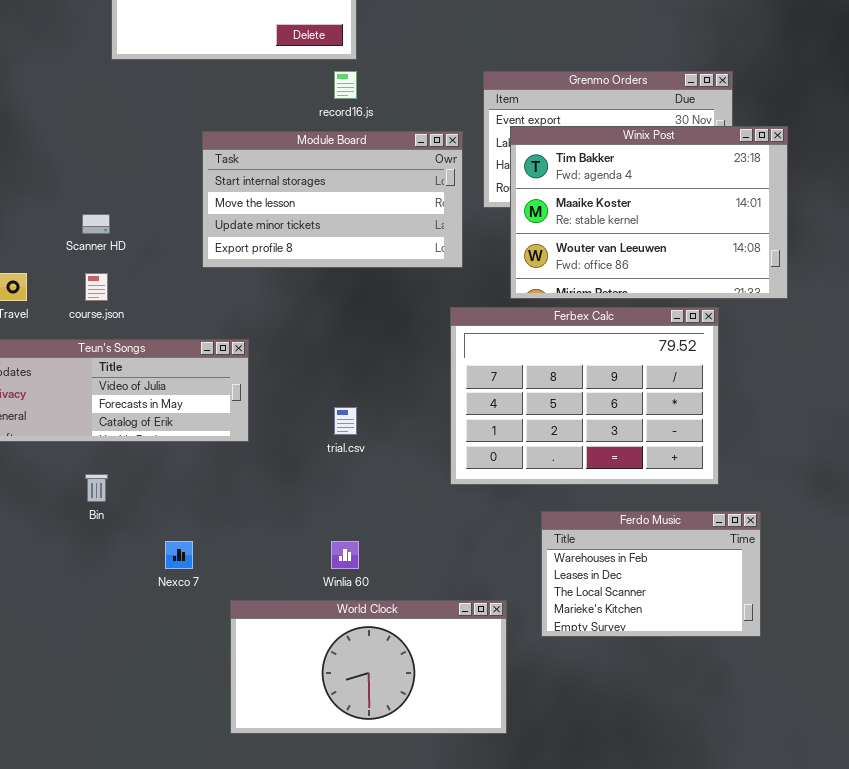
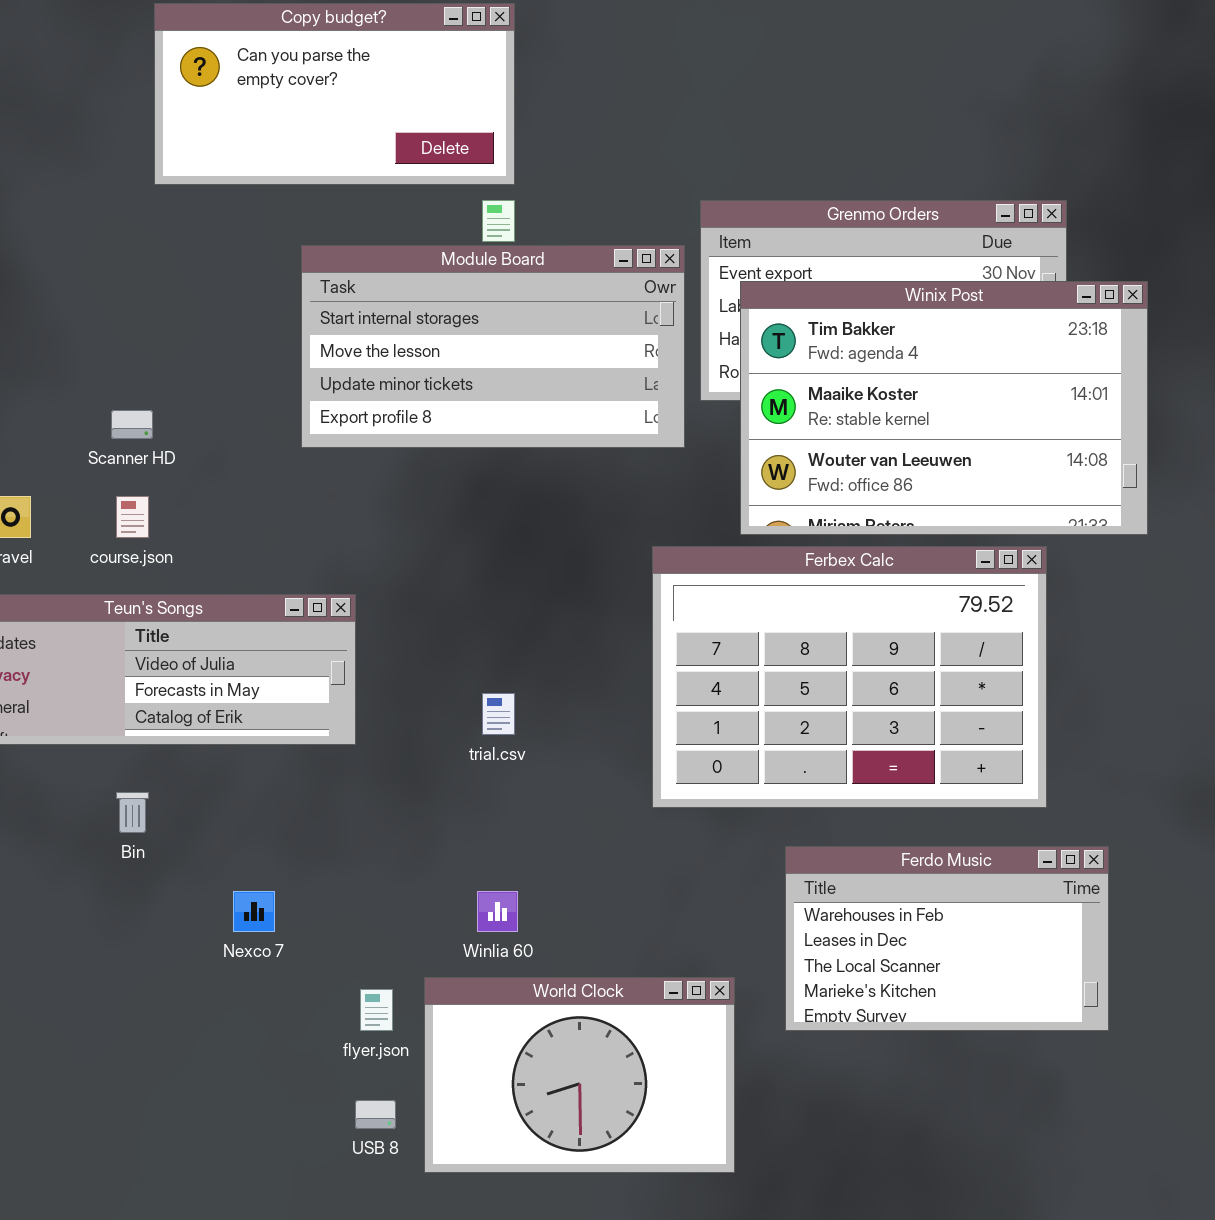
Module Board: [202,131,463,268] -> [301,245,685,448], moved
World Clock: [230,600,507,734] -> [424,977,735,1173], resized

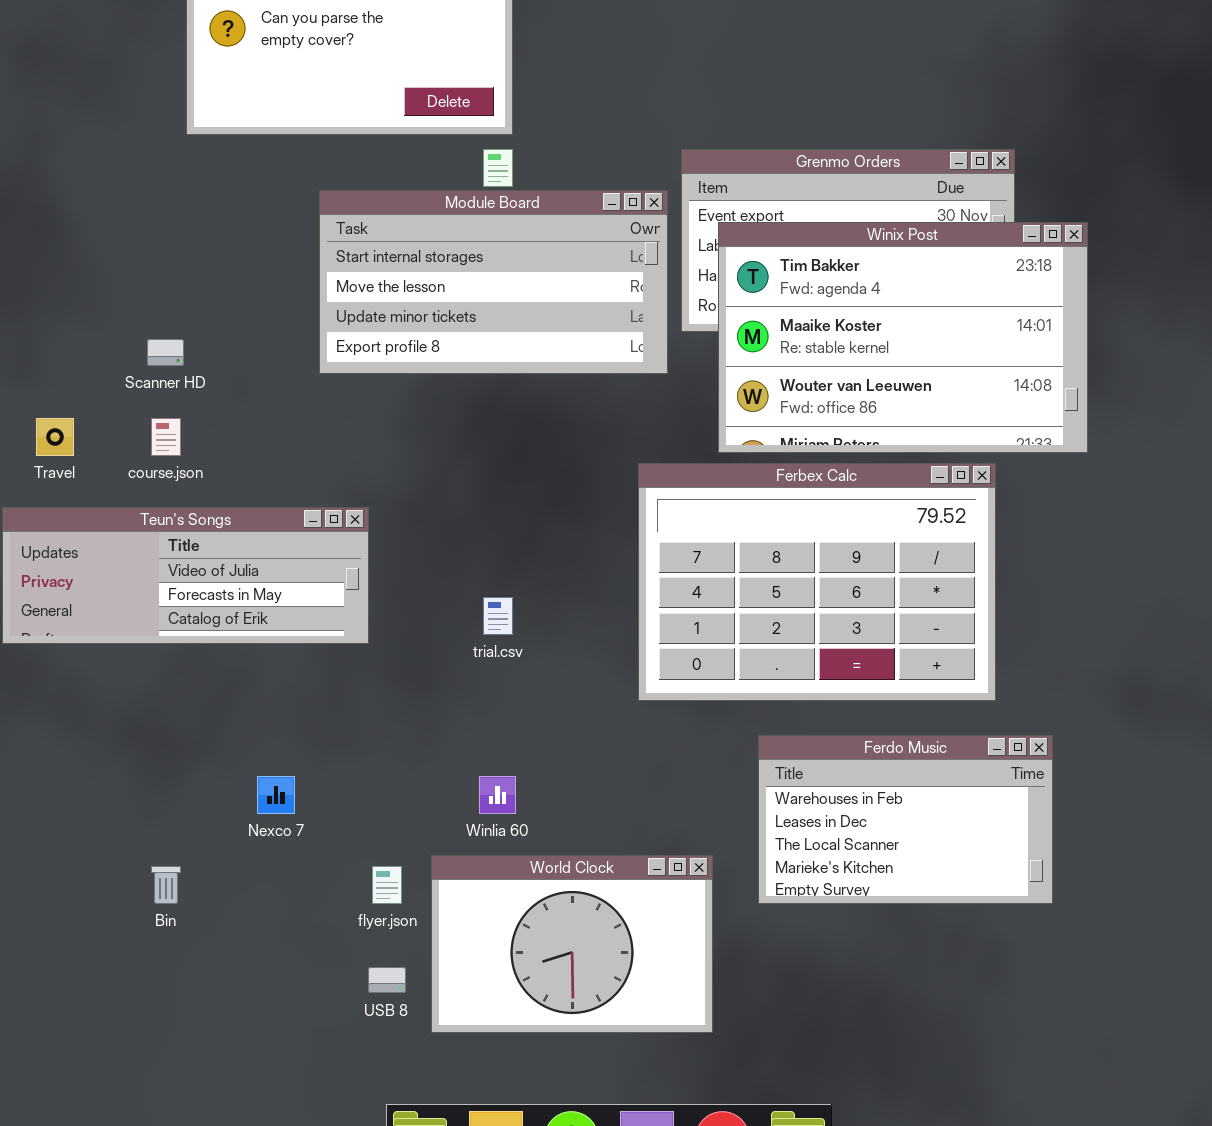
Bin: [116,792,149,833] -> [151,866,181,904], moved

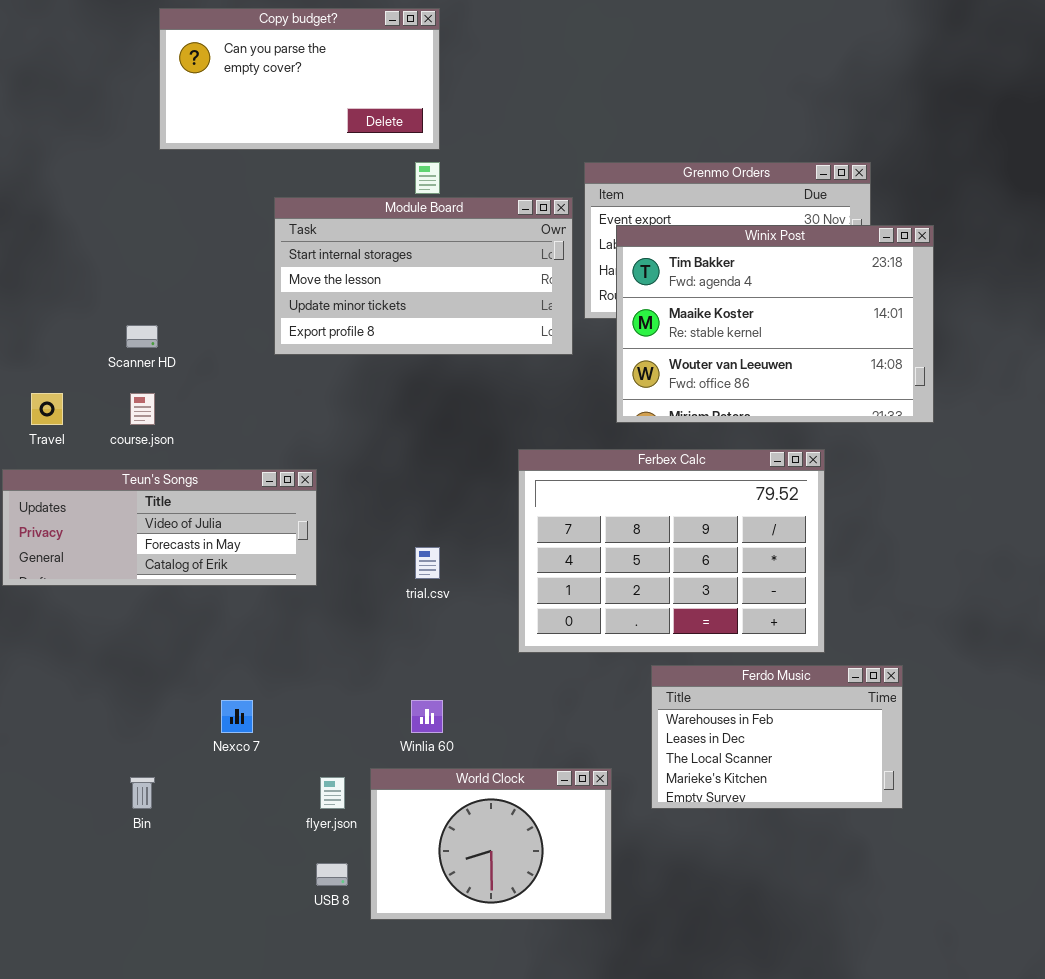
Ferbex Calc: [638,463,996,701] -> [518,449,825,653], moved

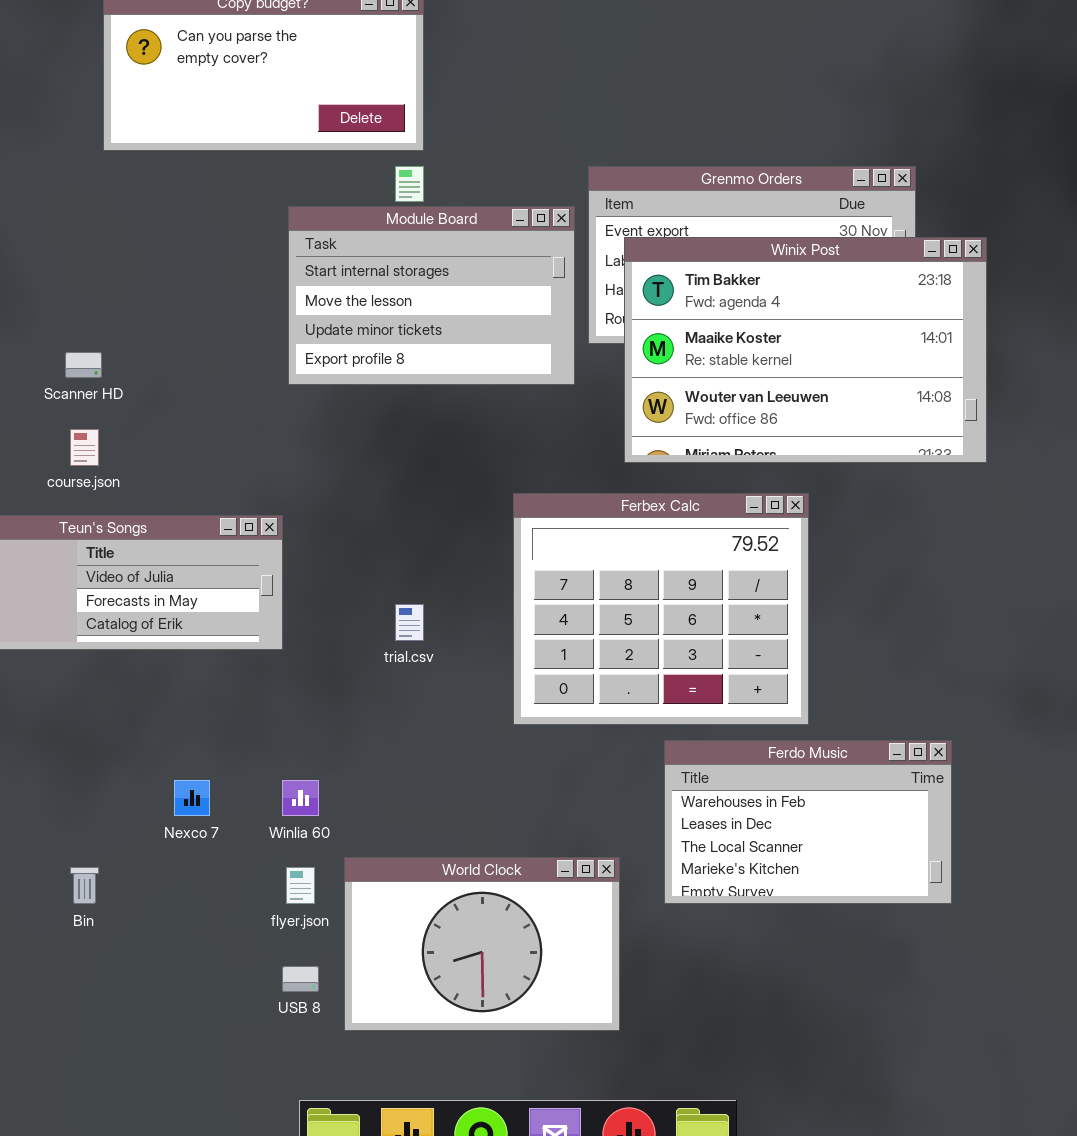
Module Board: [274,197,573,355] -> [288,206,575,385], resized
Ferbex Calc: [518,449,825,653] -> [513,493,809,725], resized
Winlia 60: [411,700,443,733] -> [282,780,319,816], moved

